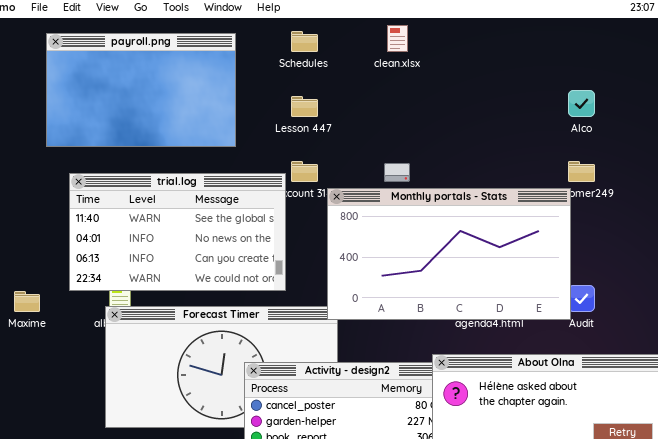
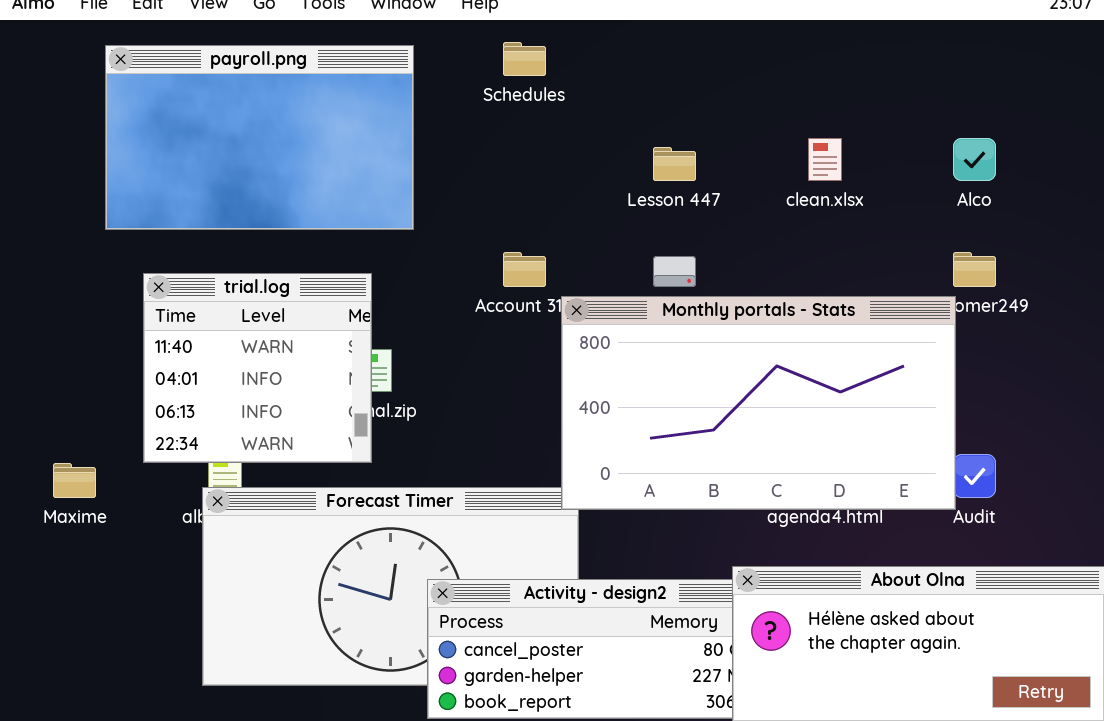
clean.xlsx: [387,25,408,52] -> [808,138,842,181], moved
Lesson 447: [291,96,318,117] -> [653,147,696,181], moved
trial.log: [69,173,286,291] -> [143,273,372,463], resized

